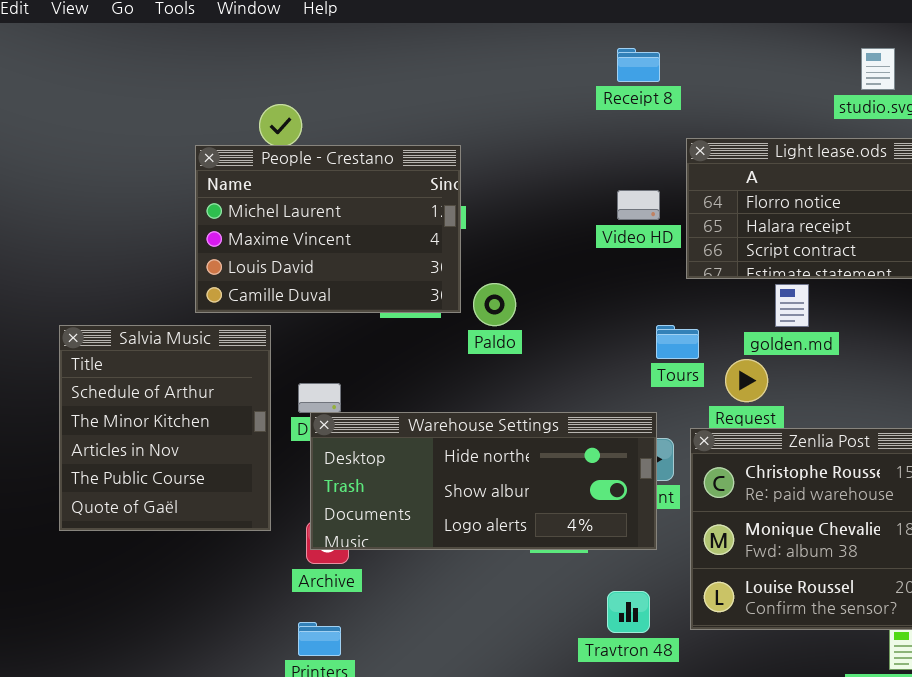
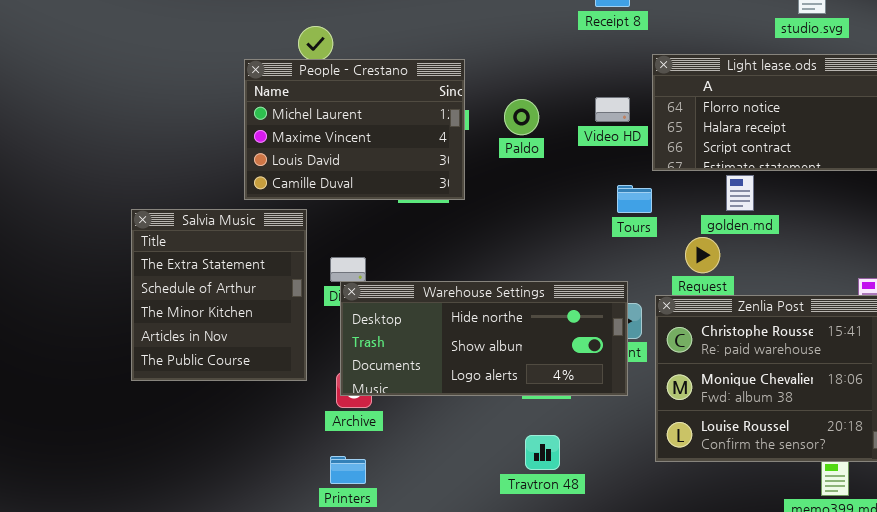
Paldo: [473,283,516,326] -> [504,99,539,135], moved
Salvia Music: [59,325,271,531] -> [131,209,307,381], scrolled up 1 row
Tours: [656,325,699,359] -> [617,185,652,213], moved
Travtron 48: [607,591,650,633] -> [525,435,560,470], moved

